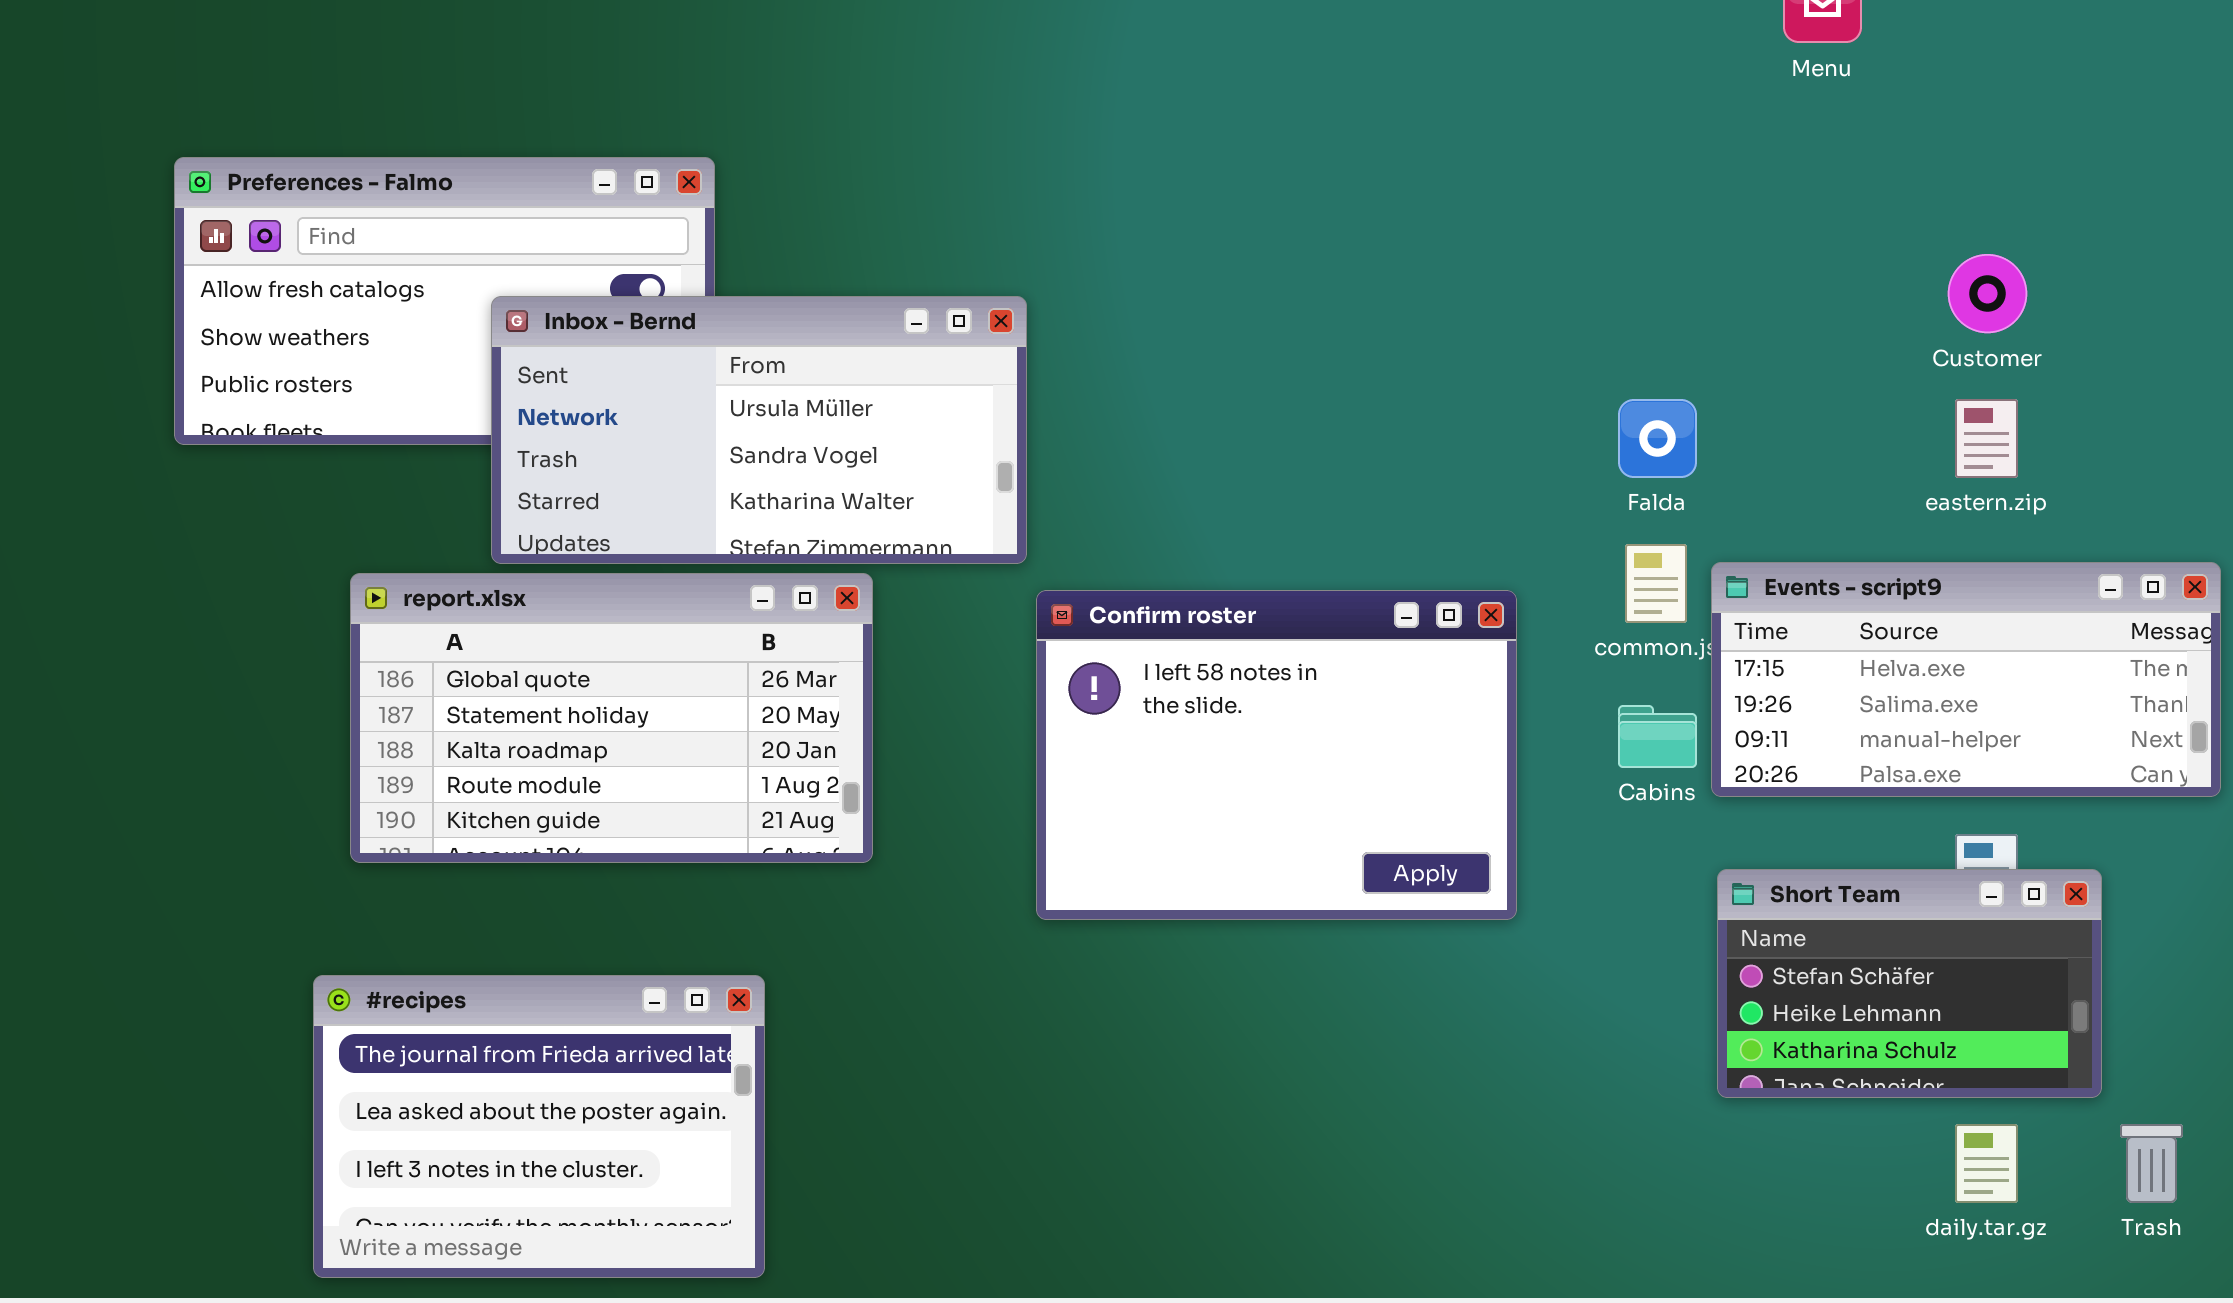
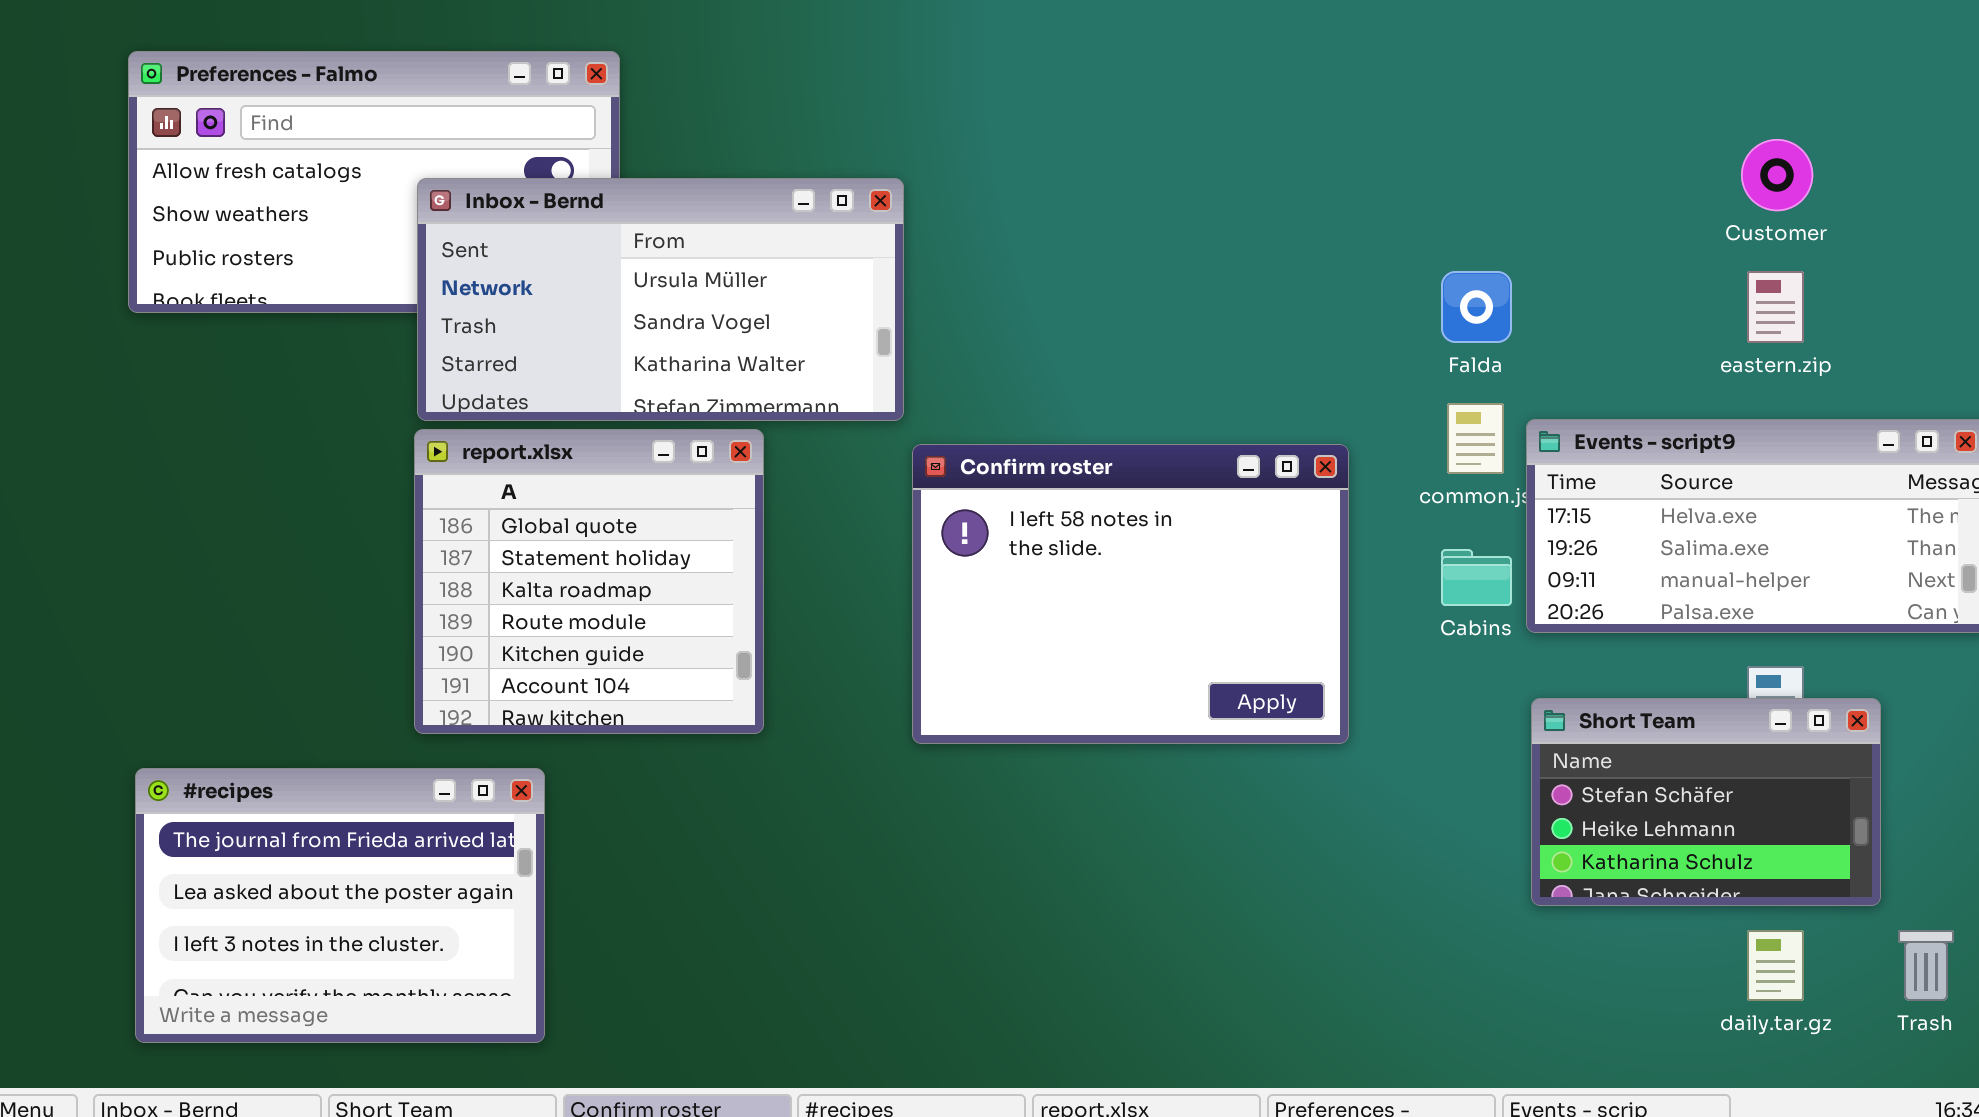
report.xlsx: [350,573,873,863] -> [414,429,764,734], resized
#recipes: [313,975,765,1278] -> [135,768,545,1043], moved

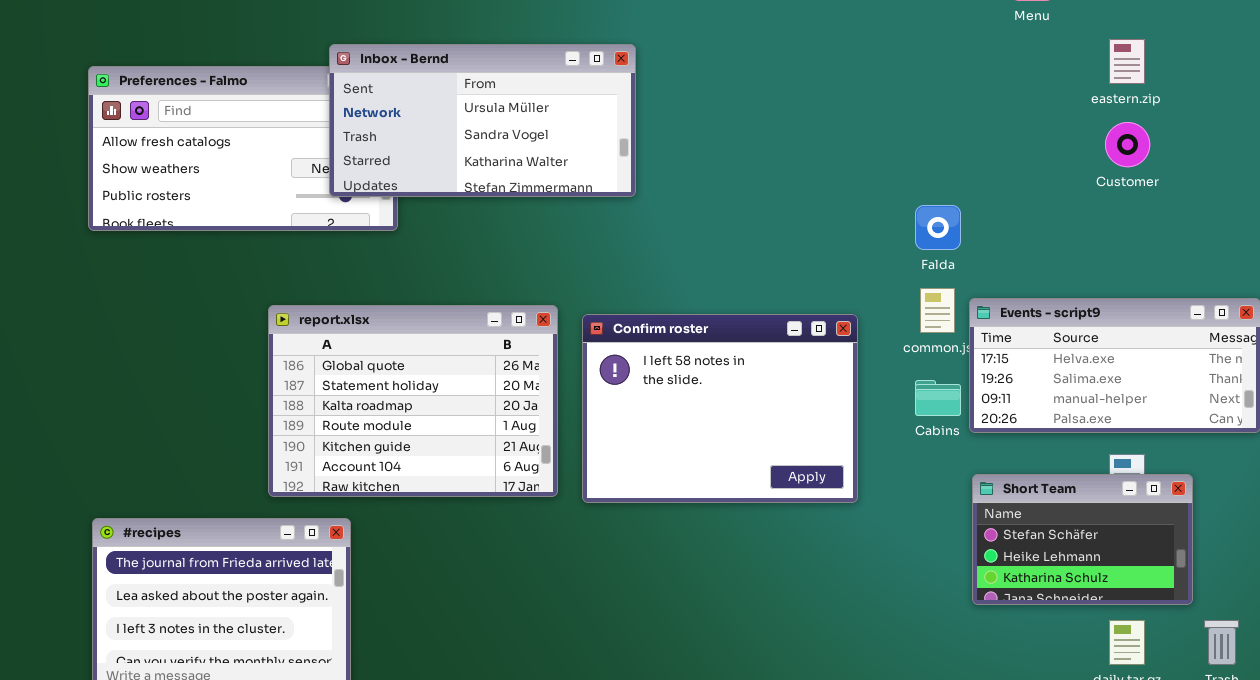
Inbox - Bernd: [417,178,904,421] -> [329,44,636,197], moved
eastern.zip: [1747,271,1804,343] -> [1109,39,1145,84], moved
report.xlsx: [414,429,764,734] -> [268,305,558,497], resized

